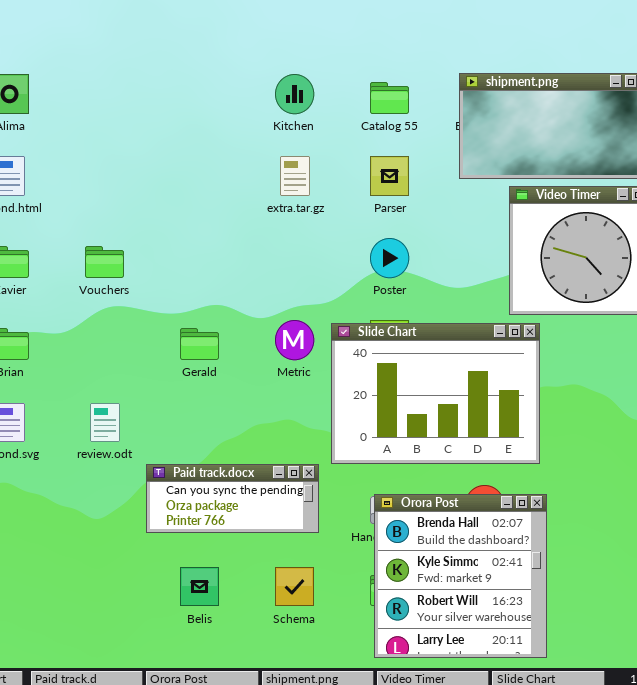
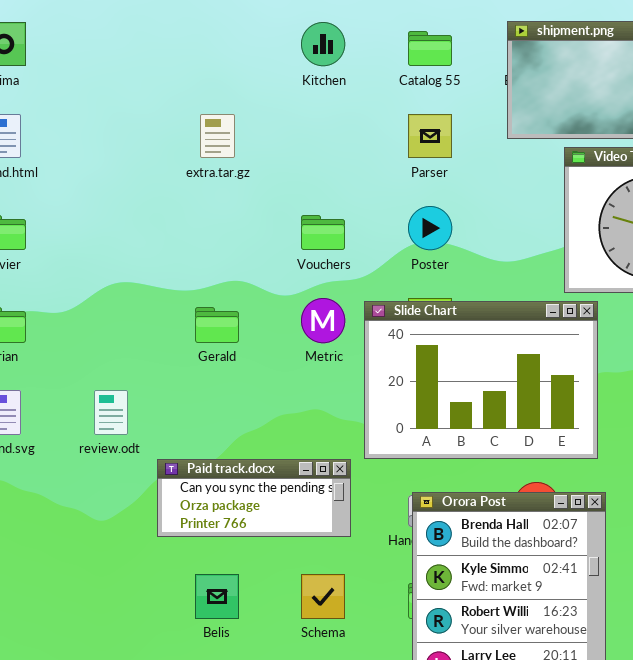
extra.tar.gz: [280,156,310,196] -> [200,114,235,158], moved
Vouchers: [85,246,124,278] -> [301,215,345,250], moved

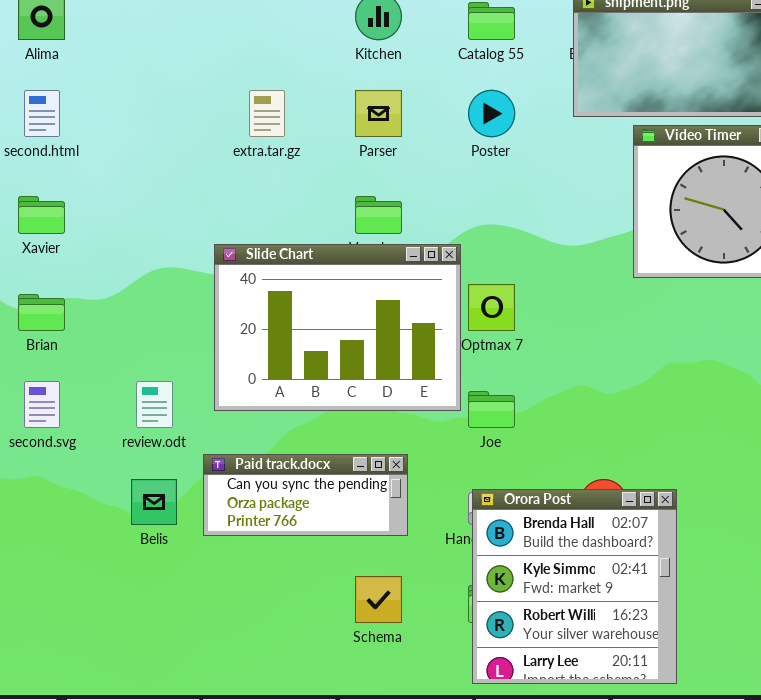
Parser: [408,114,452,158] -> [355,90,402,137], moved
Poster: [408,206,452,250] -> [468,90,515,137], moved
Slide Chart: [364,301,598,459] -> [214,244,461,411], moved
Belis: [195,574,239,619] -> [131,479,177,525], moved

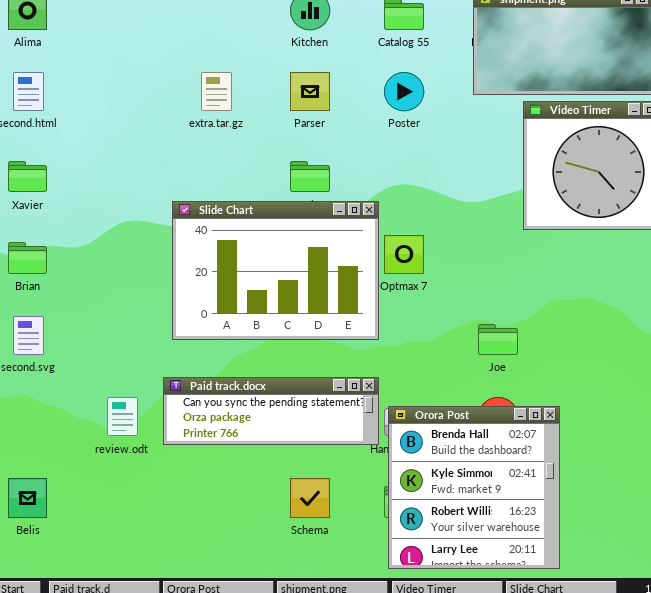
review.odt: [136,381,173,428] -> [107,397,138,436], moved
Joe: [468,391,515,428] -> [478,324,518,355], moved
Paid track.docx: [203,454,408,536] -> [163,377,379,445], resized
Belis: [131,479,177,525] -> [8,478,47,518], moved

